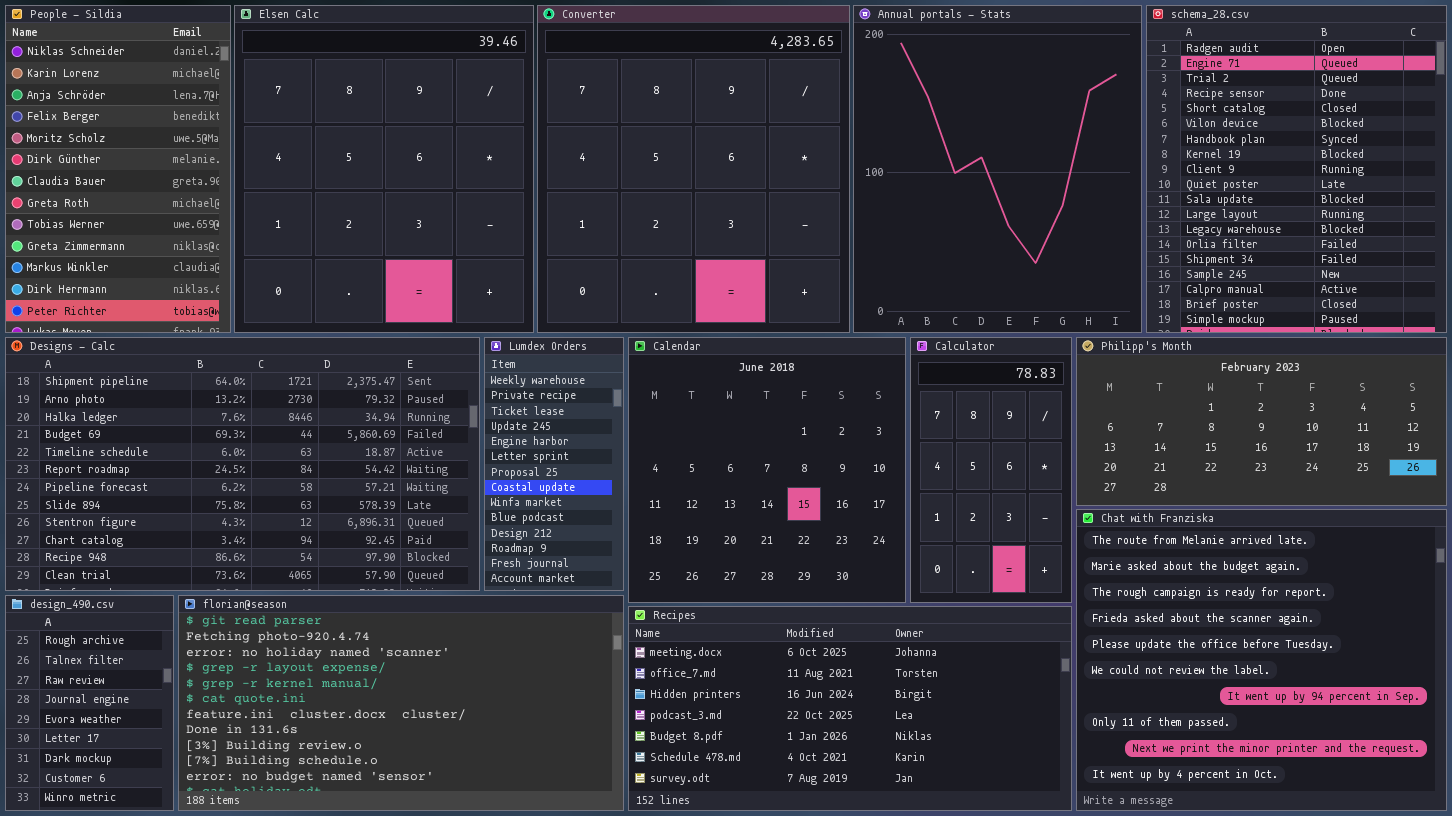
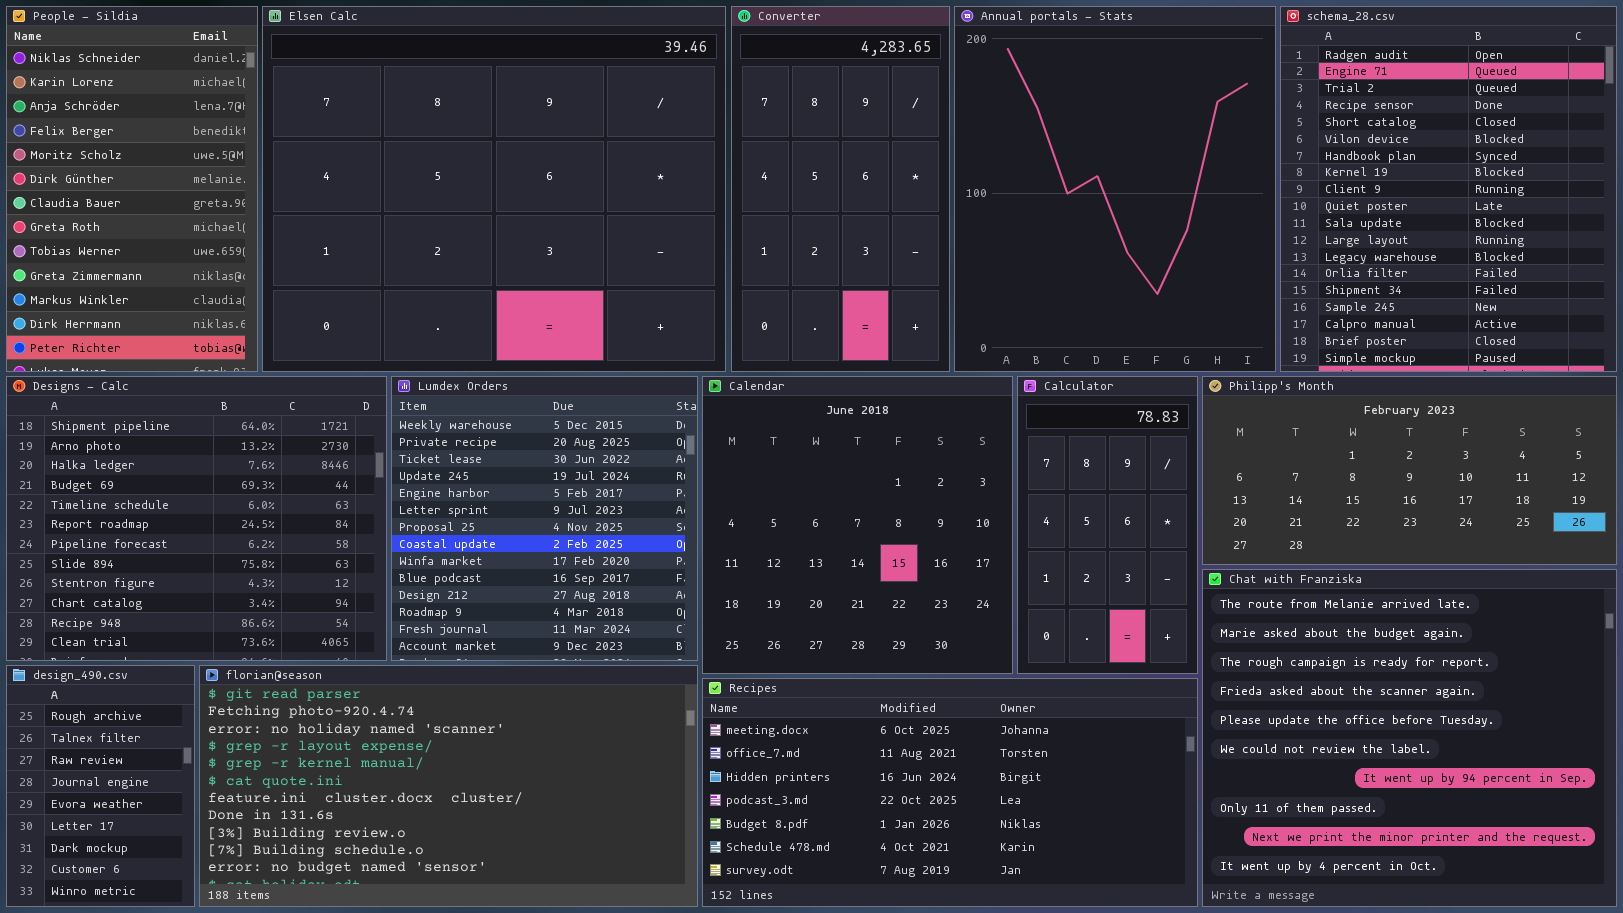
Elsen Calc: [234,5,534,333] -> [262,6,726,372], resized
Converter: [537,5,850,333] -> [731,6,950,372], resized
Designs - Calc: [5,337,480,591] -> [6,376,387,661], resized
Lumdex Orders: [484,337,624,591] -> [391,376,698,661], resized

